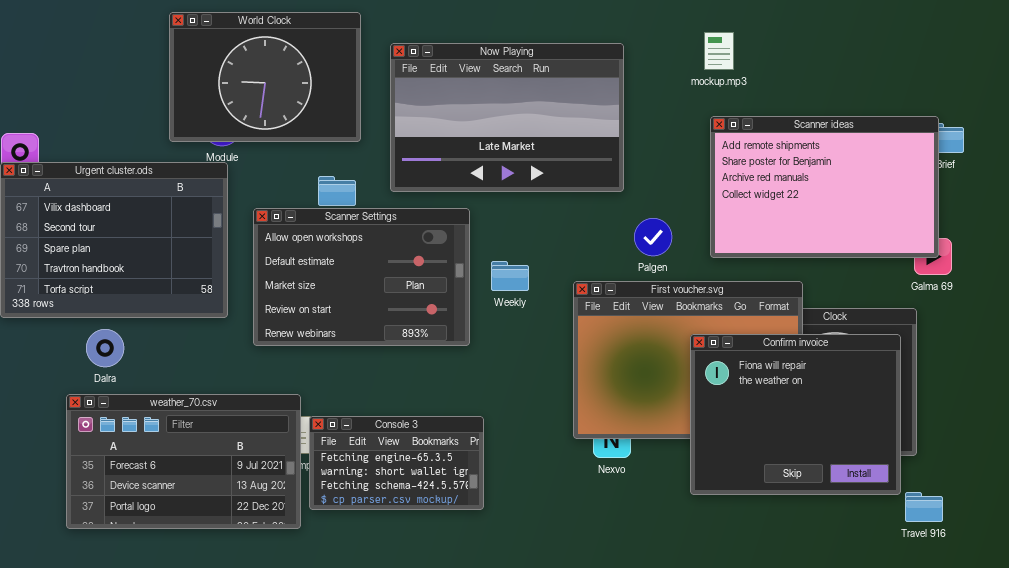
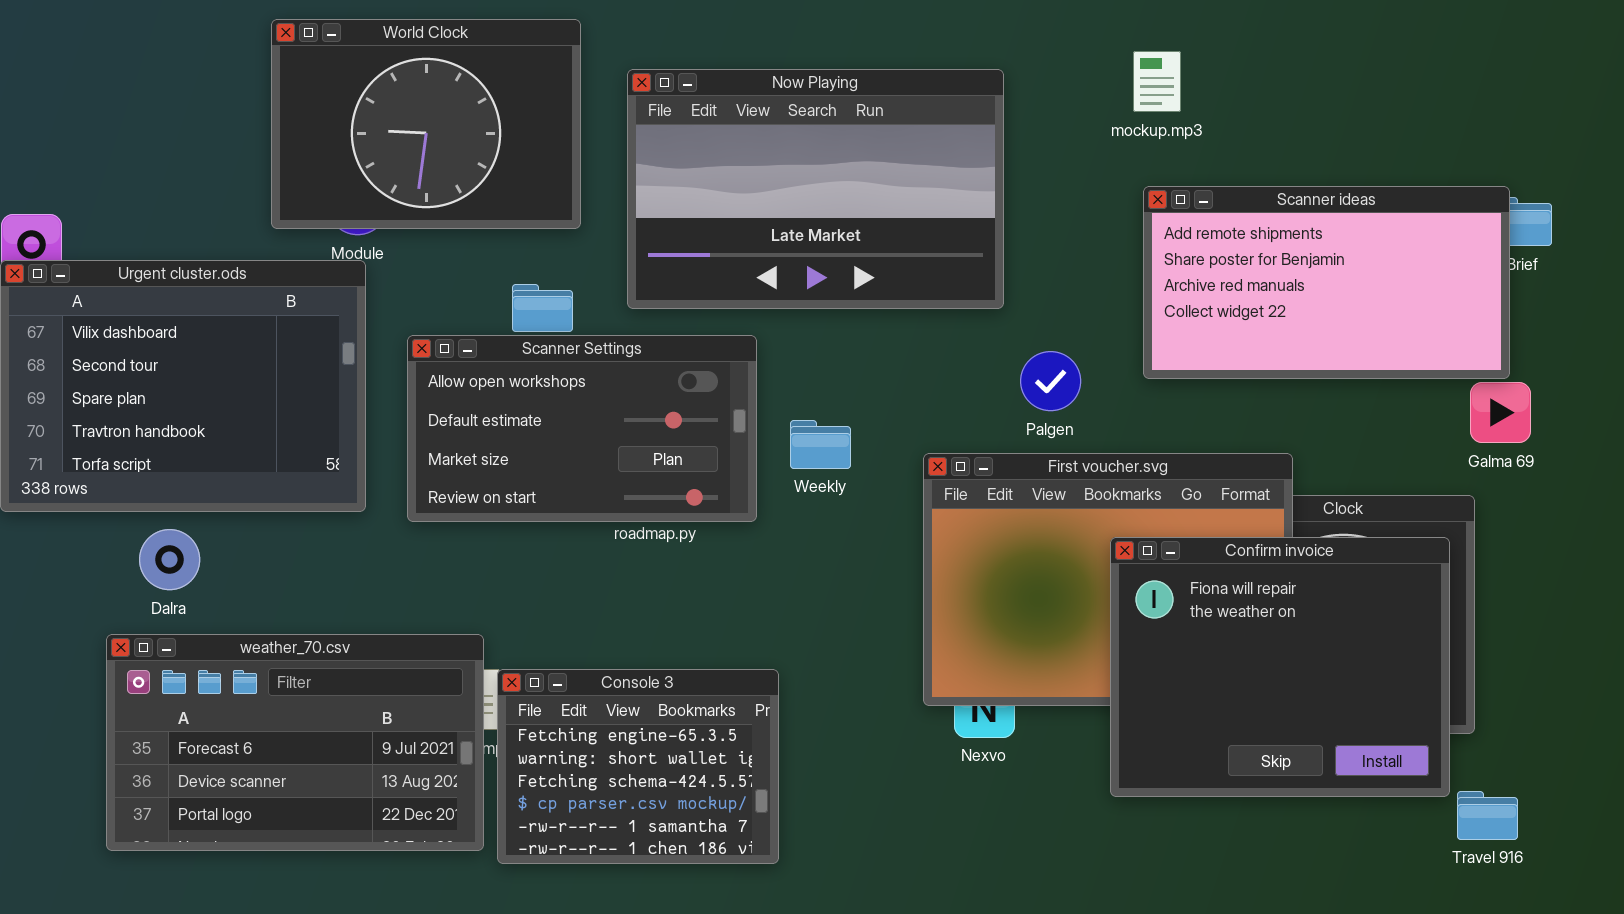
Scanner ideas: [710,116,939,258] -> [1143,186,1510,379], resized
Scanner Settings: [253,208,470,346] -> [407,335,757,522], resized
Console 3: [309,416,484,510] -> [497,669,779,864], resized

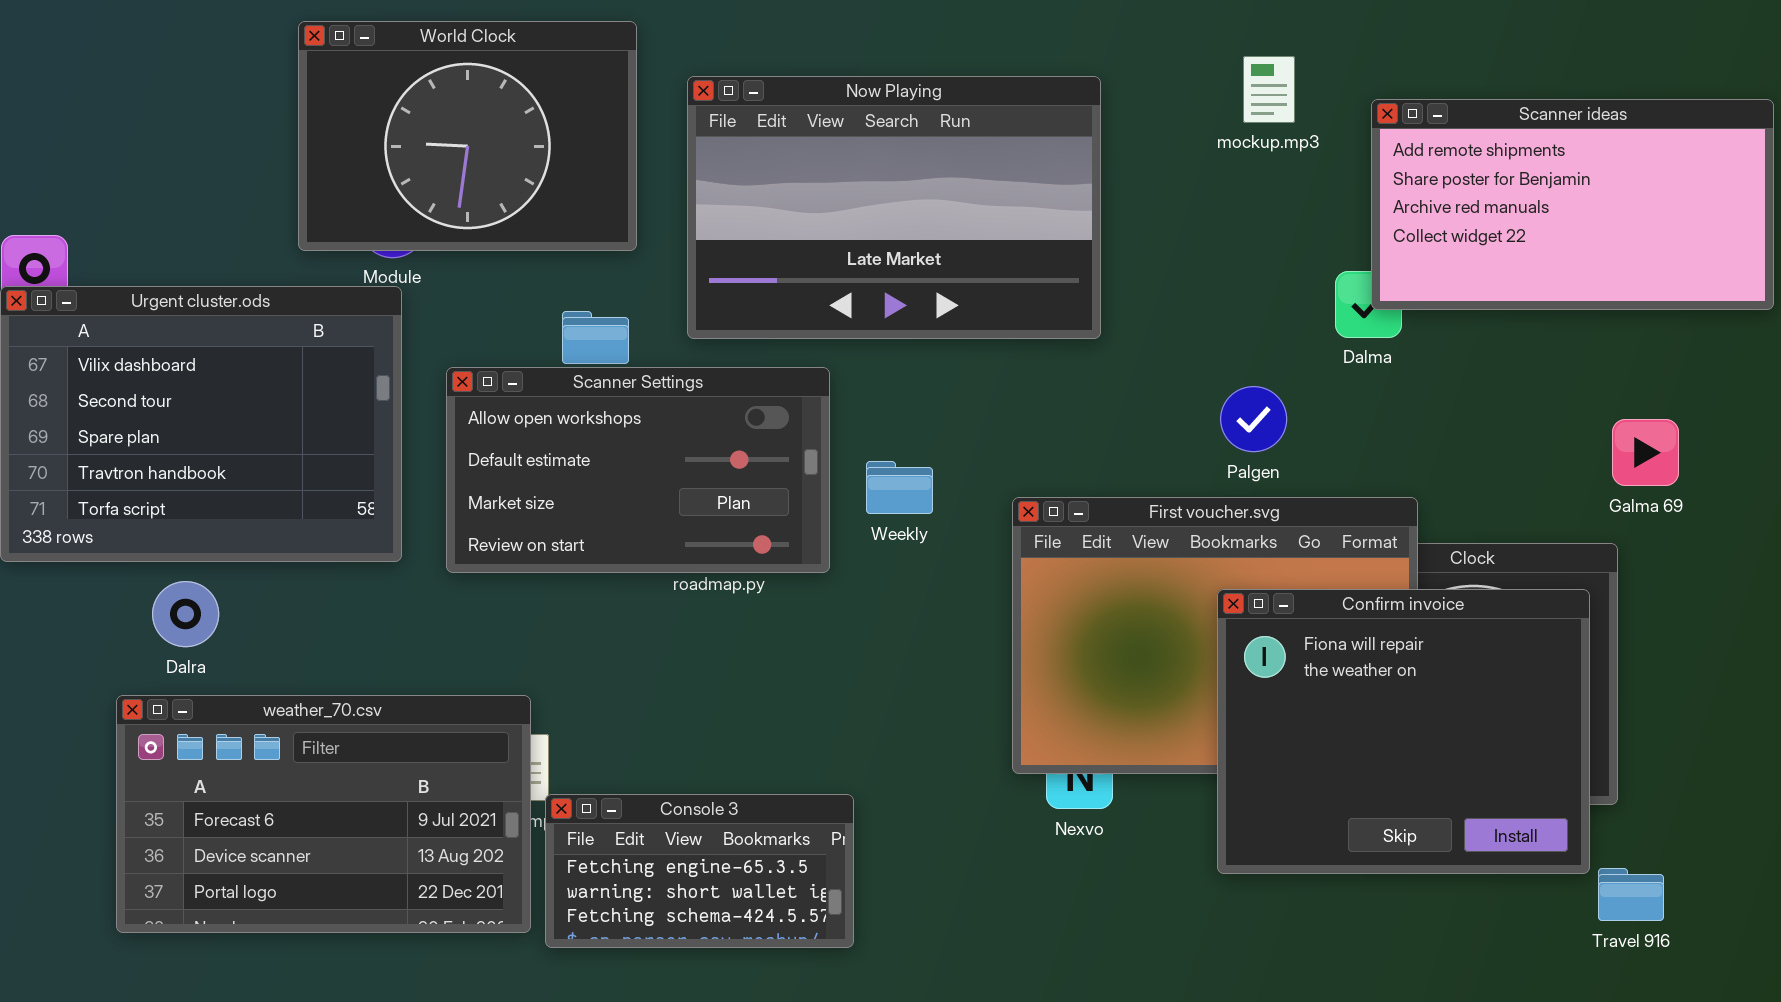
Scanner ideas: [1143,186,1510,379] -> [1371,99,1774,310], moved
Palgen: [1020,351,1081,411] -> [1220,386,1287,452], moved
Console 3: [497,669,779,864] -> [545,794,854,948], resized

